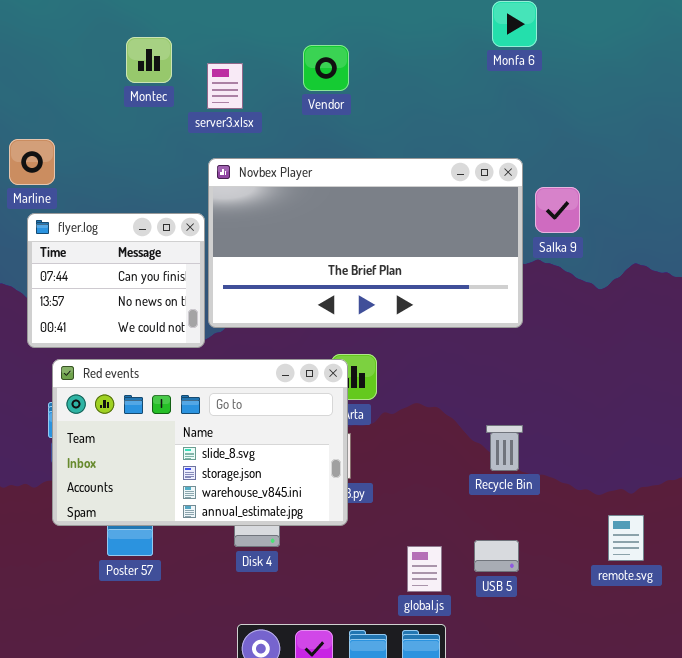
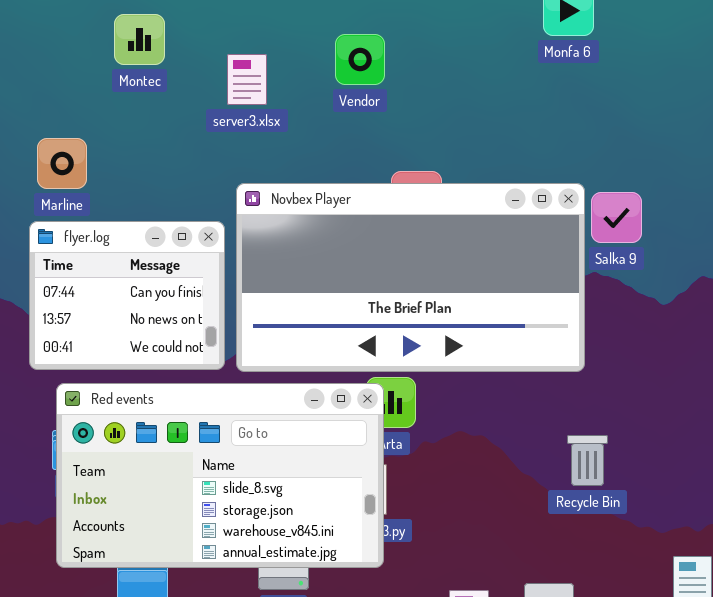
Montec: [126,37,172,83] -> [114,14,165,65], moved
Marline: [9,139,55,185] -> [37,138,87,189], moved
Novbex Player: [208,158,523,328] -> [236,183,585,372], moved
Recycle Bin: [486,425,523,471] -> [567,435,608,486], moved

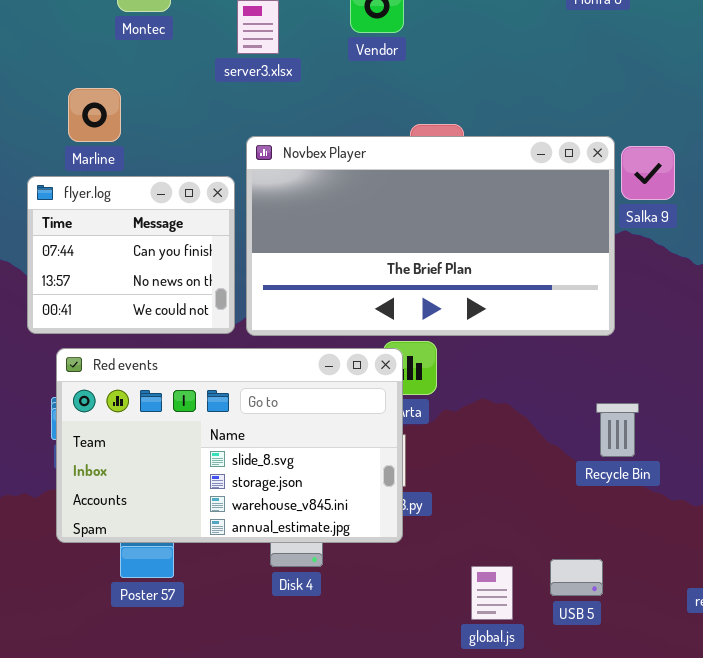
Marline: [37,138,87,189] -> [68,88,121,142], moved

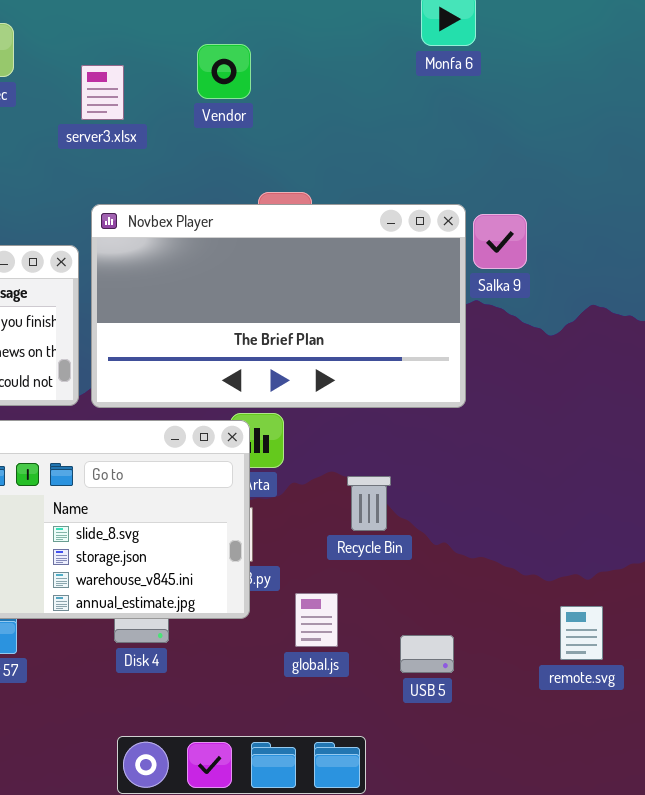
Recycle Bin: [596,403,639,457] -> [347,476,391,531], moved
global.js: [471,566,513,620] -> [295,593,338,647], moved

